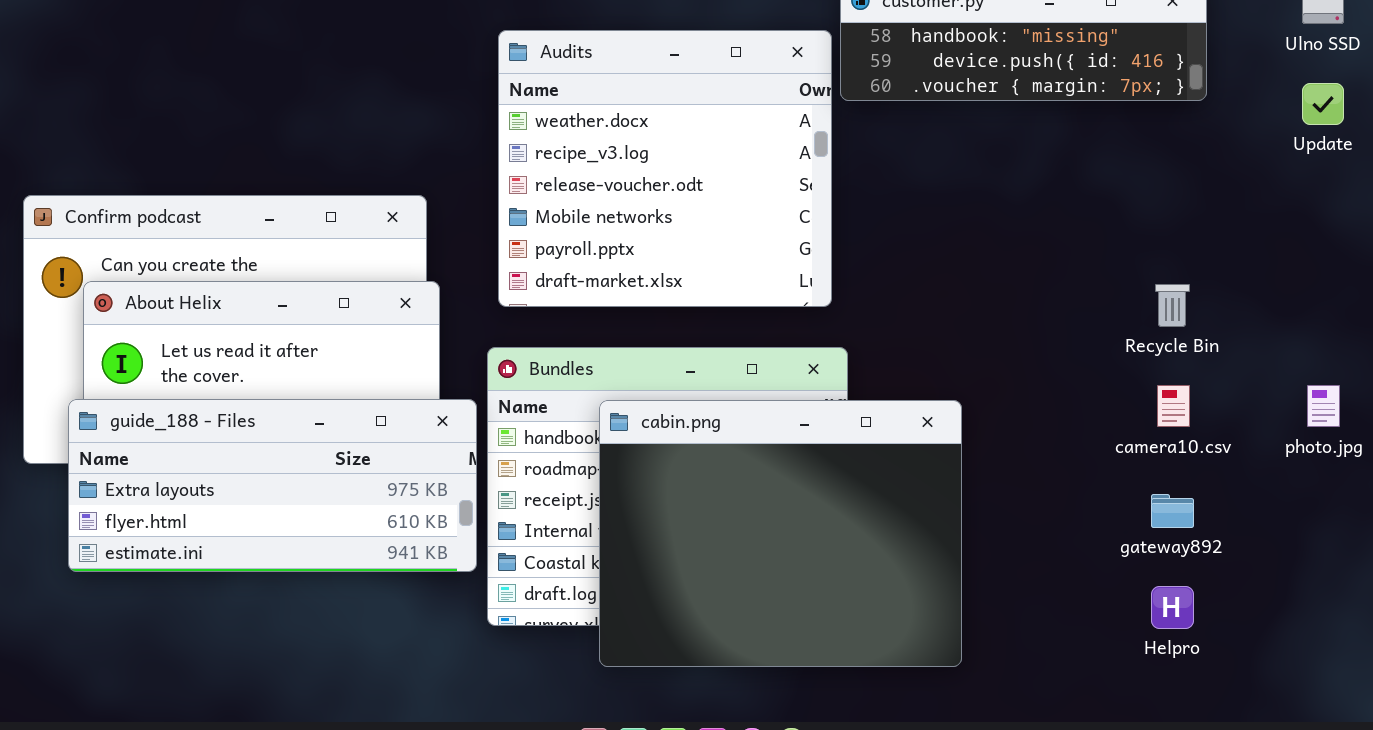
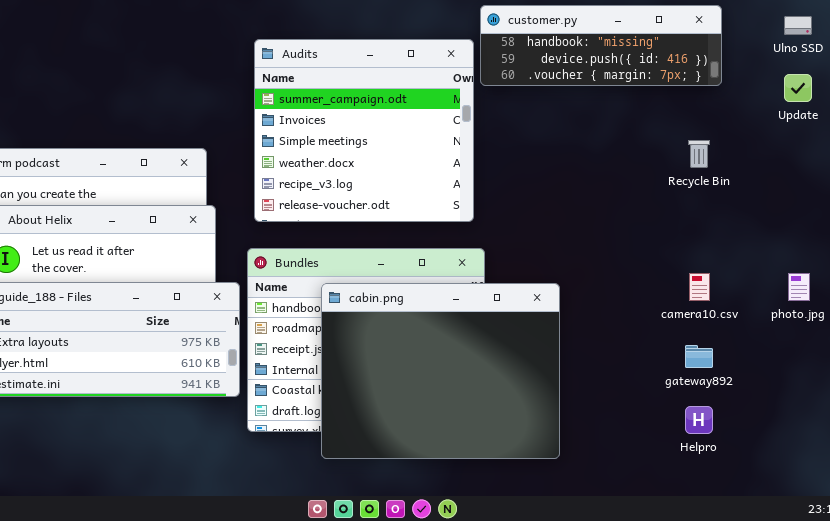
Audits: [498,30,832,307] -> [254,39,474,222], scrolled up 3 rows
Recycle Bin: [1155,284,1190,327] -> [688,140,710,168], moved

